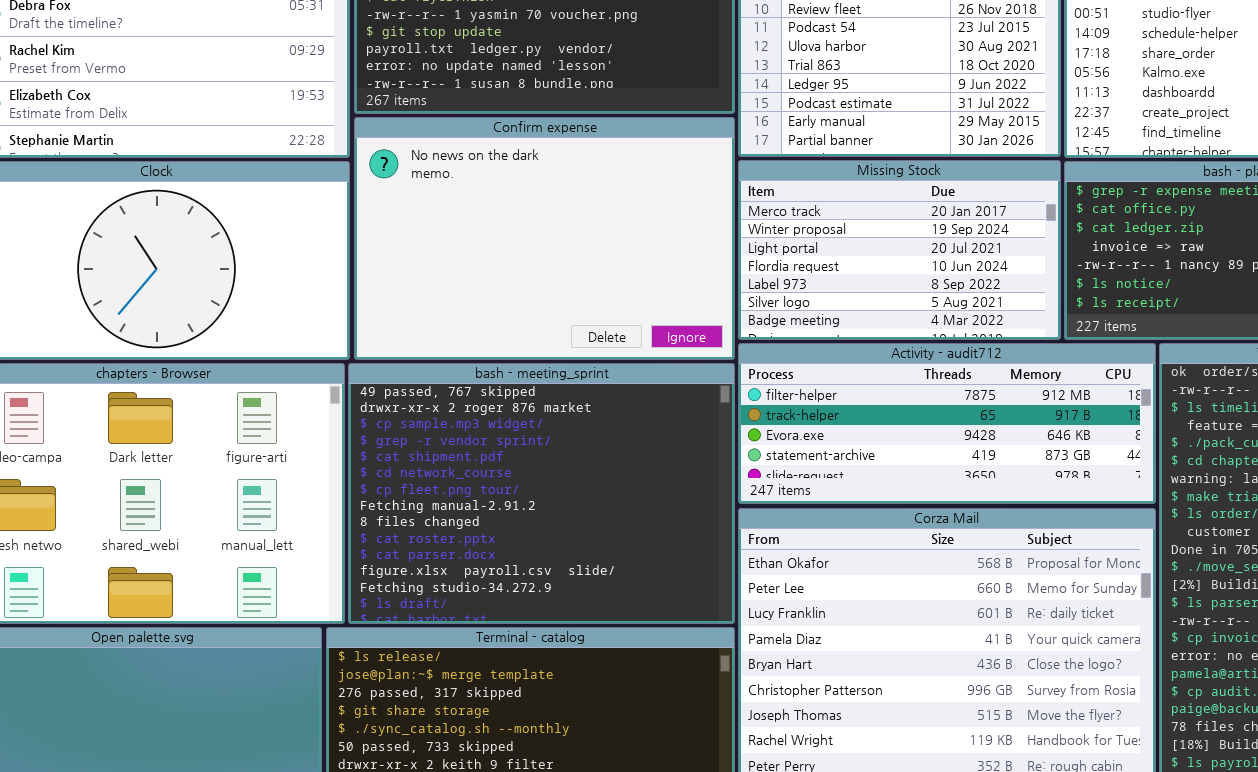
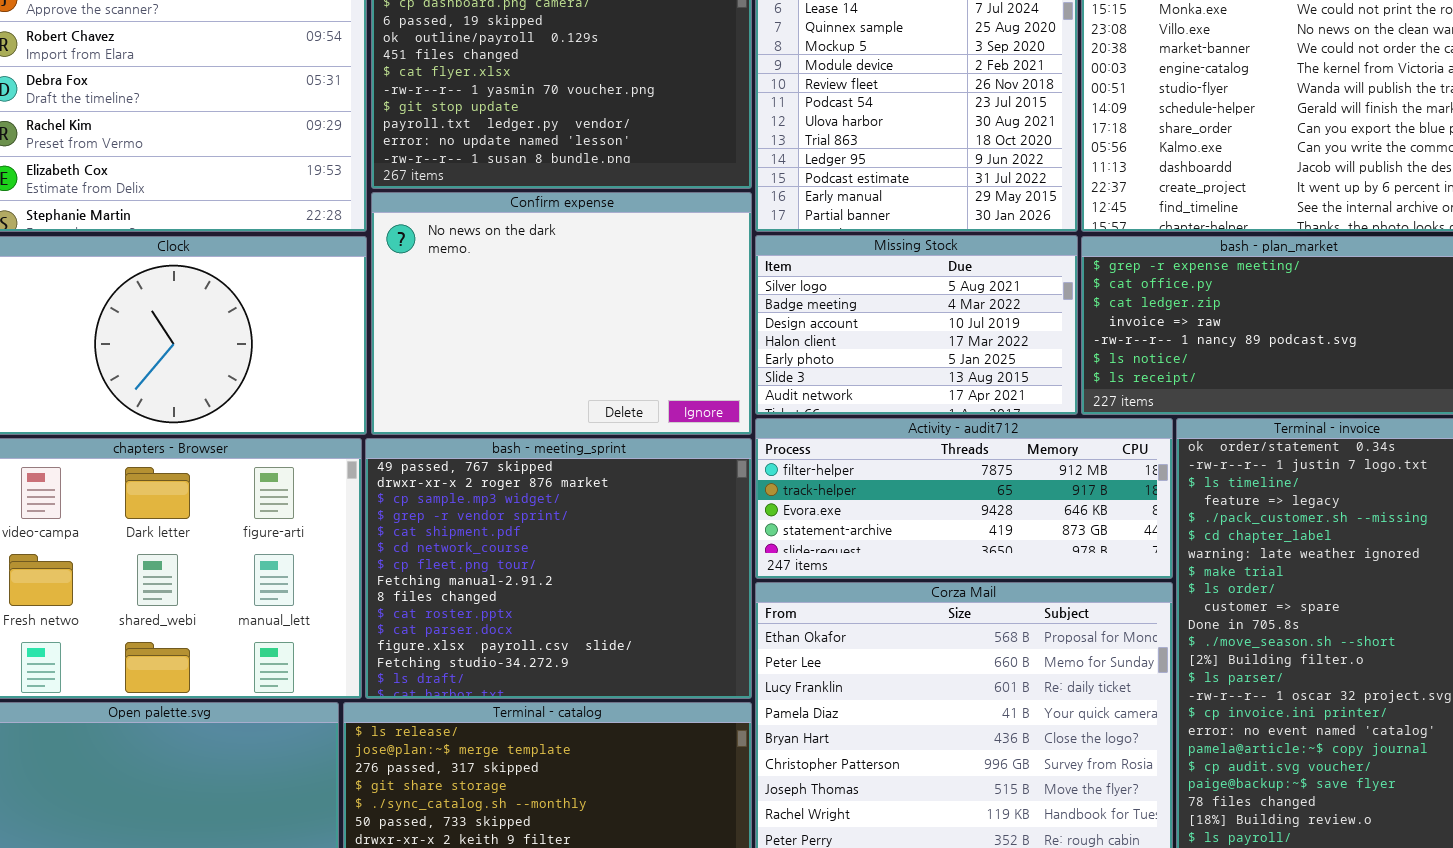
Missing Stock: [738,160,1061,340] -> [755,235,1078,415], scrolled down 5 rows

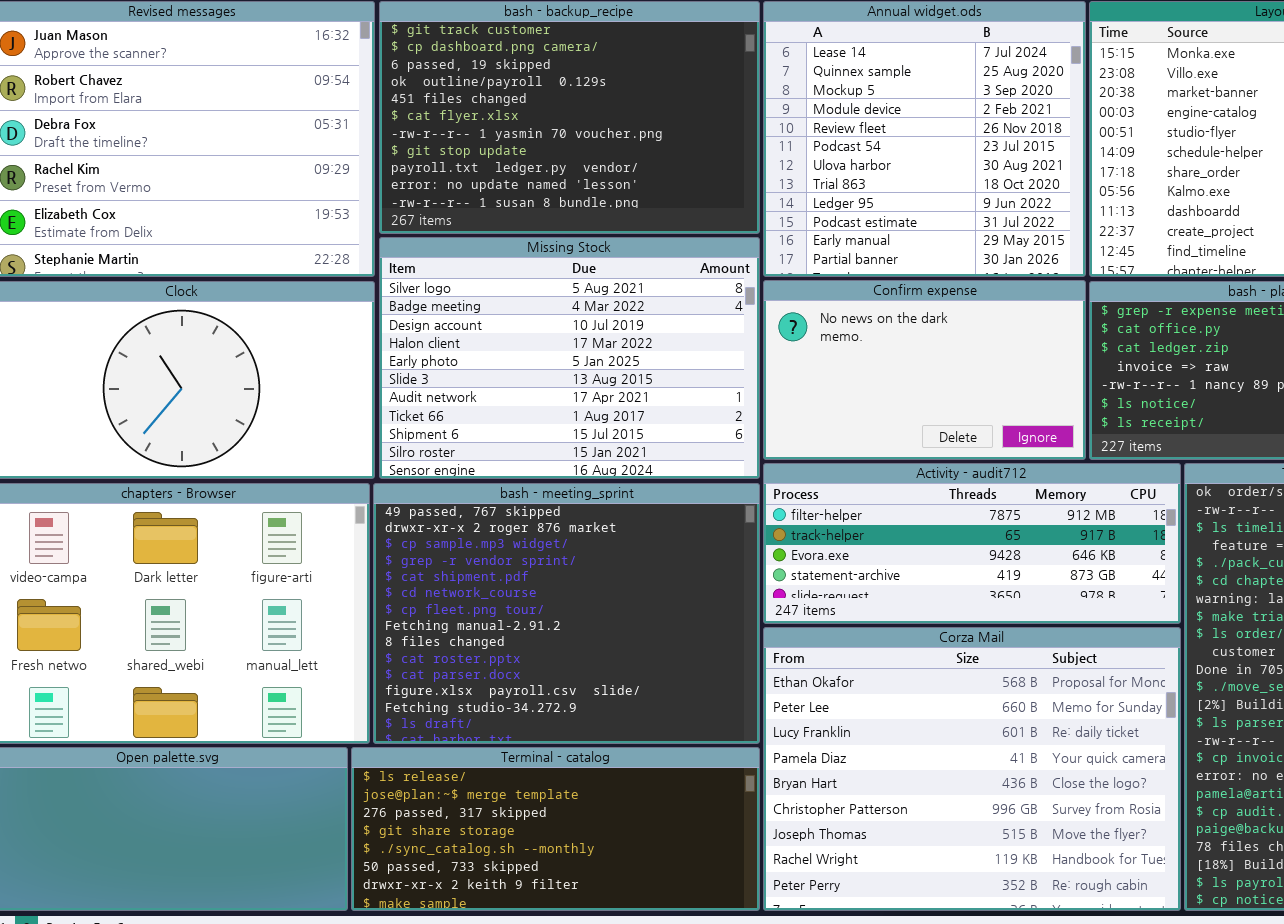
Confirm expense: [371,192,752,435] -> [763,280,1086,460], moved, resized
Missing Stock: [755,235,1078,415] -> [379,237,760,479], moved, resized

